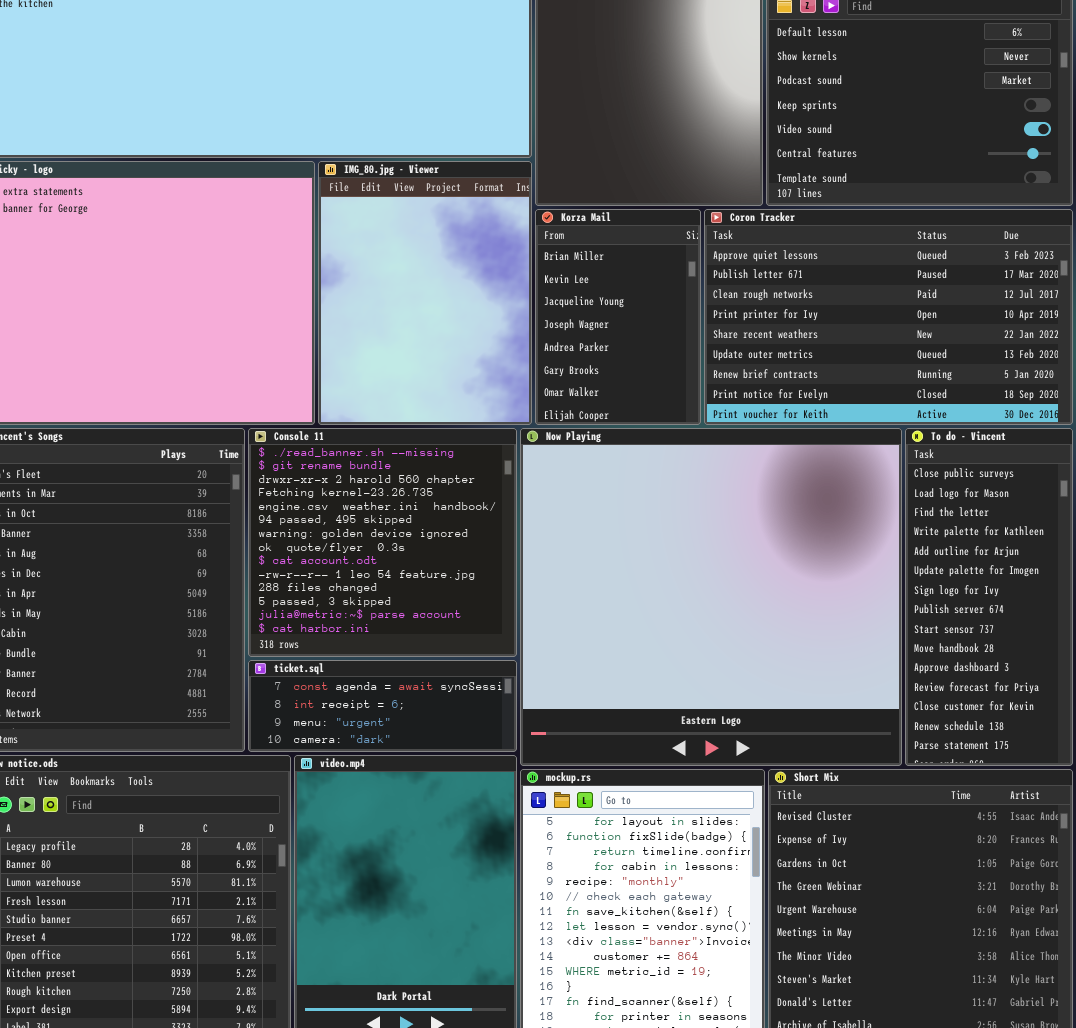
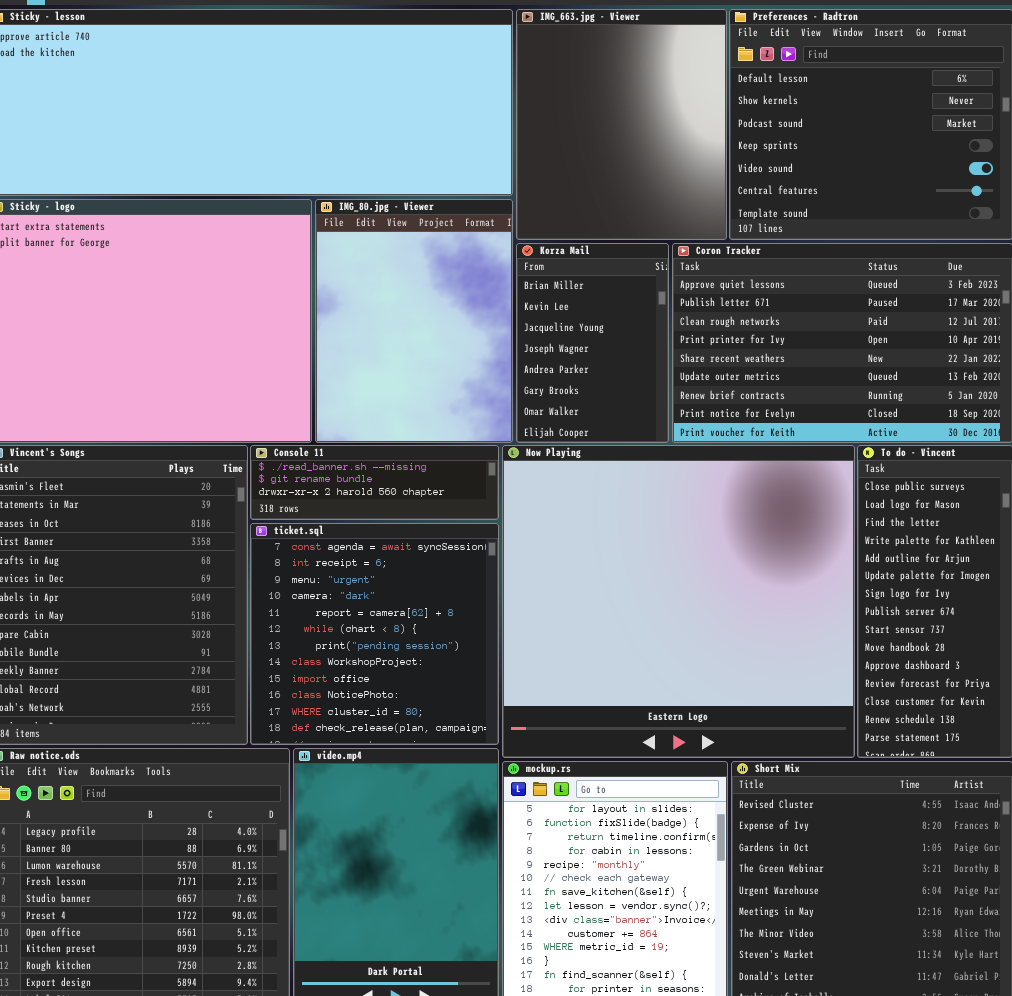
Console 11: [248,428,517,657] -> [250,445,499,520], resized
ticket.sql: [248,660,517,752] -> [250,523,499,745], resized

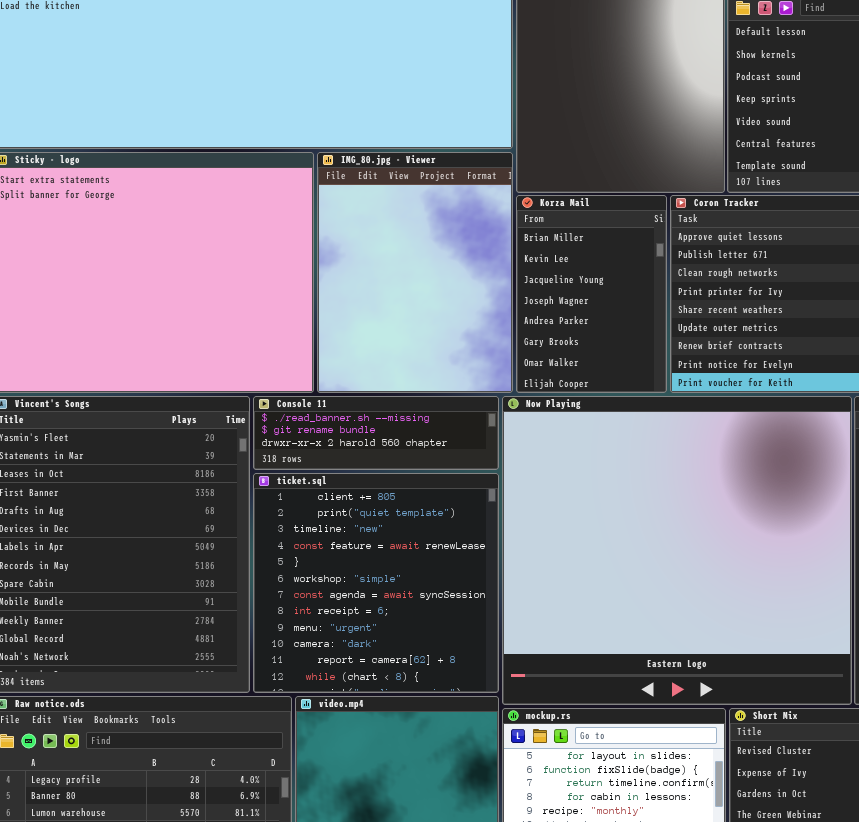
ticket.sql: [250,523,499,745] -> [253,473,499,693], scrolled up 6 rows

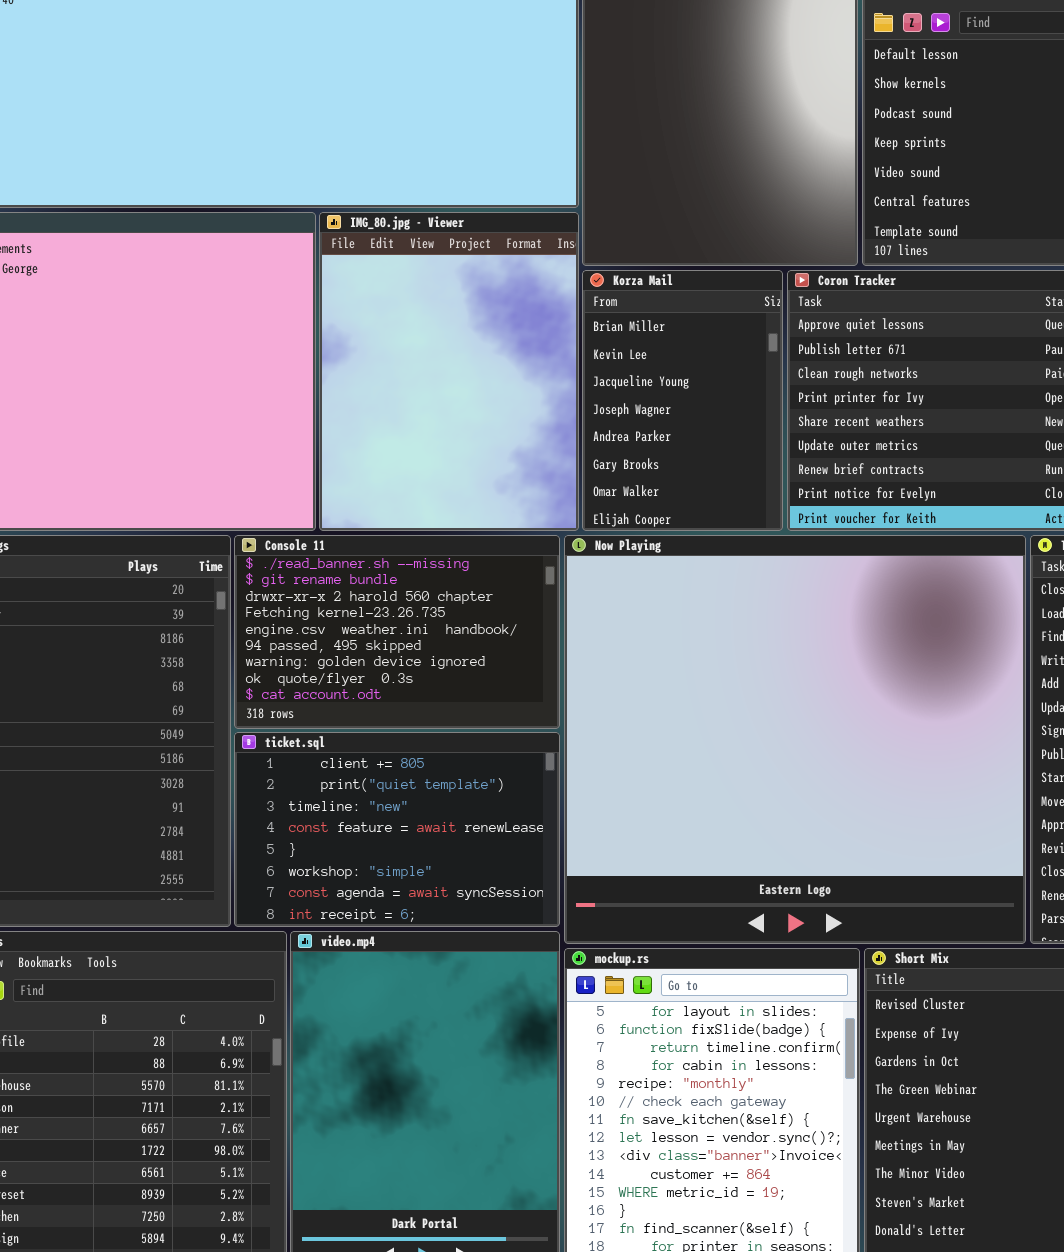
Console 11: [253,396,499,470] -> [234,535,560,729], resized
ticket.sql: [253,473,499,693] -> [234,732,560,927], resized

